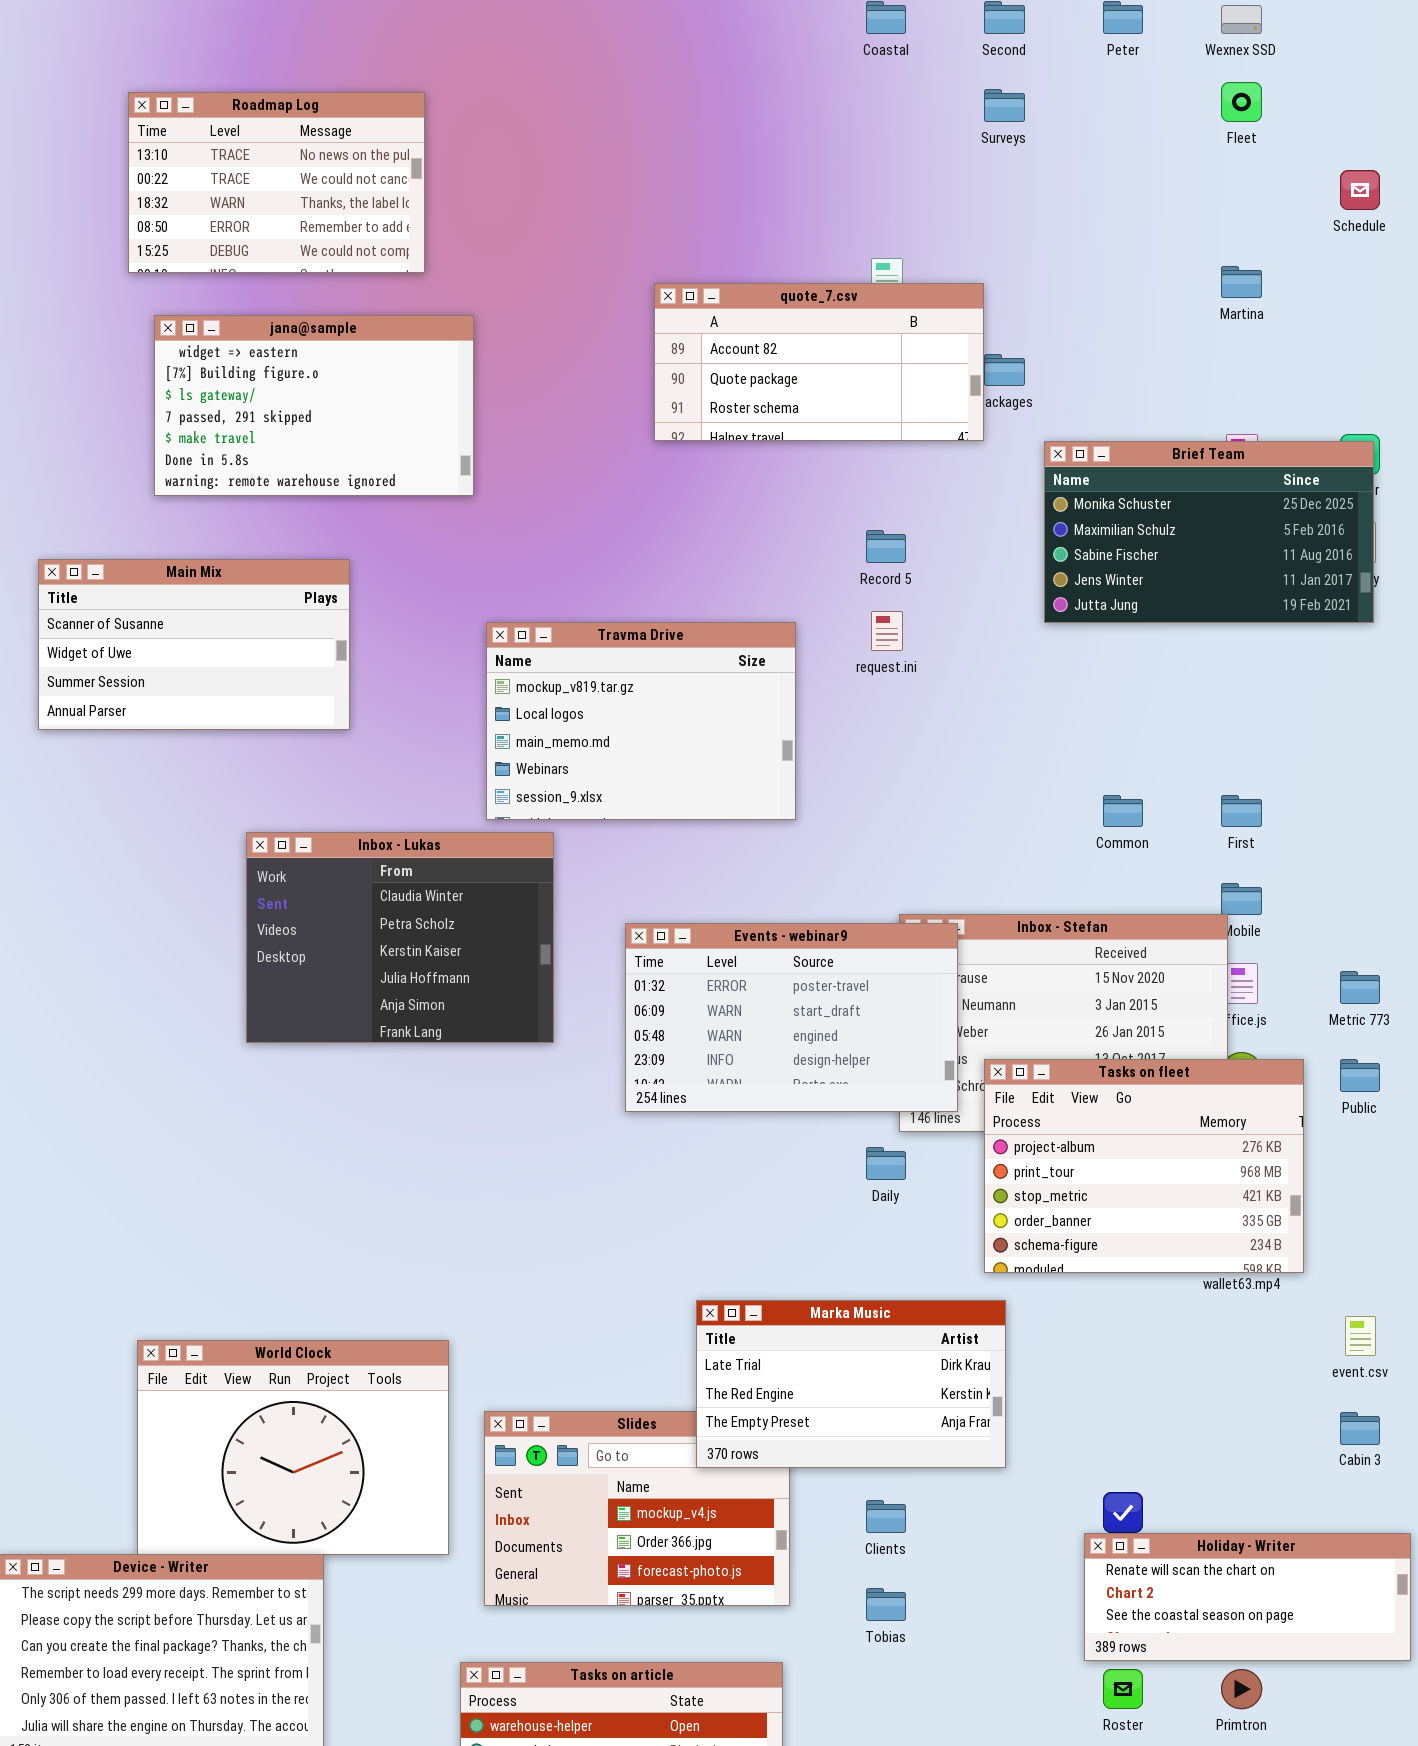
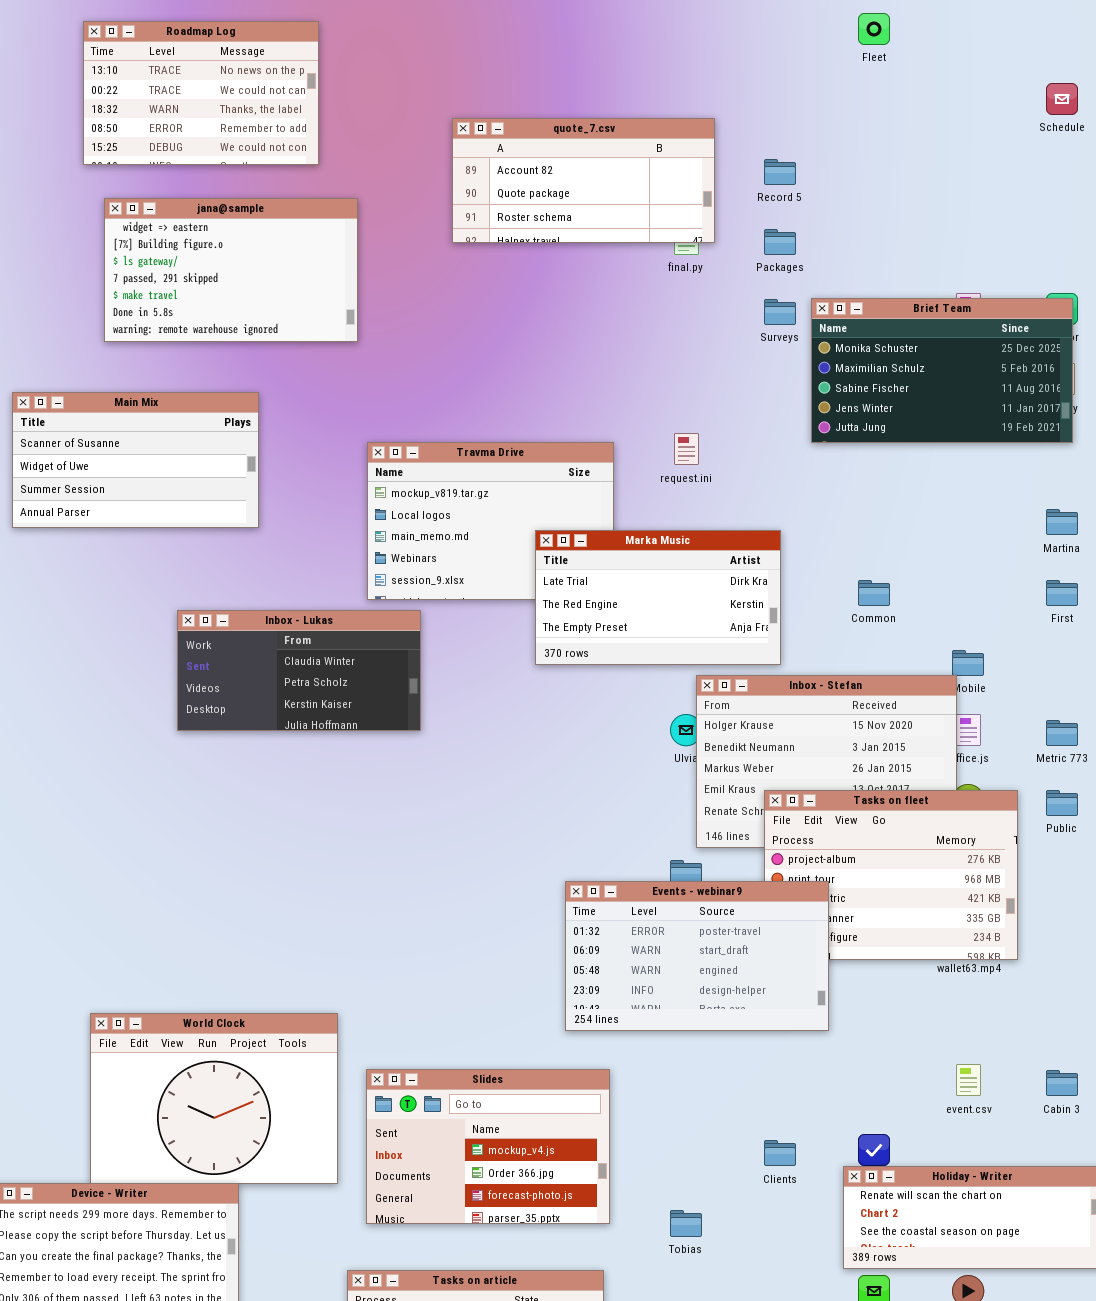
Fleet: [1221,82,1262,122] -> [858,13,890,45], moved
Surveys: [984,89,1025,122] -> [764,299,796,325], moved
Martina: [1221,266,1262,298] -> [1046,509,1078,535], moved
quote_7.csv: [654,283,984,441] -> [452,118,715,243], moved
Record 5: [866,530,906,563] -> [764,159,796,185], moved
First: [1221,795,1262,827] -> [1046,580,1078,606], moved
Inbox - Lukas: [246,832,554,1043] -> [177,610,421,731], resized
Events - webinar9: [625,923,958,1112] -> [565,881,829,1031], moved
Marka Music: [696,1300,1006,1468] -> [535,530,781,665], moved
event.csv: [1345,1316,1376,1356] -> [956,1064,981,1096], moved
Clients: [866,1500,906,1533] -> [764,1140,796,1166], moved

